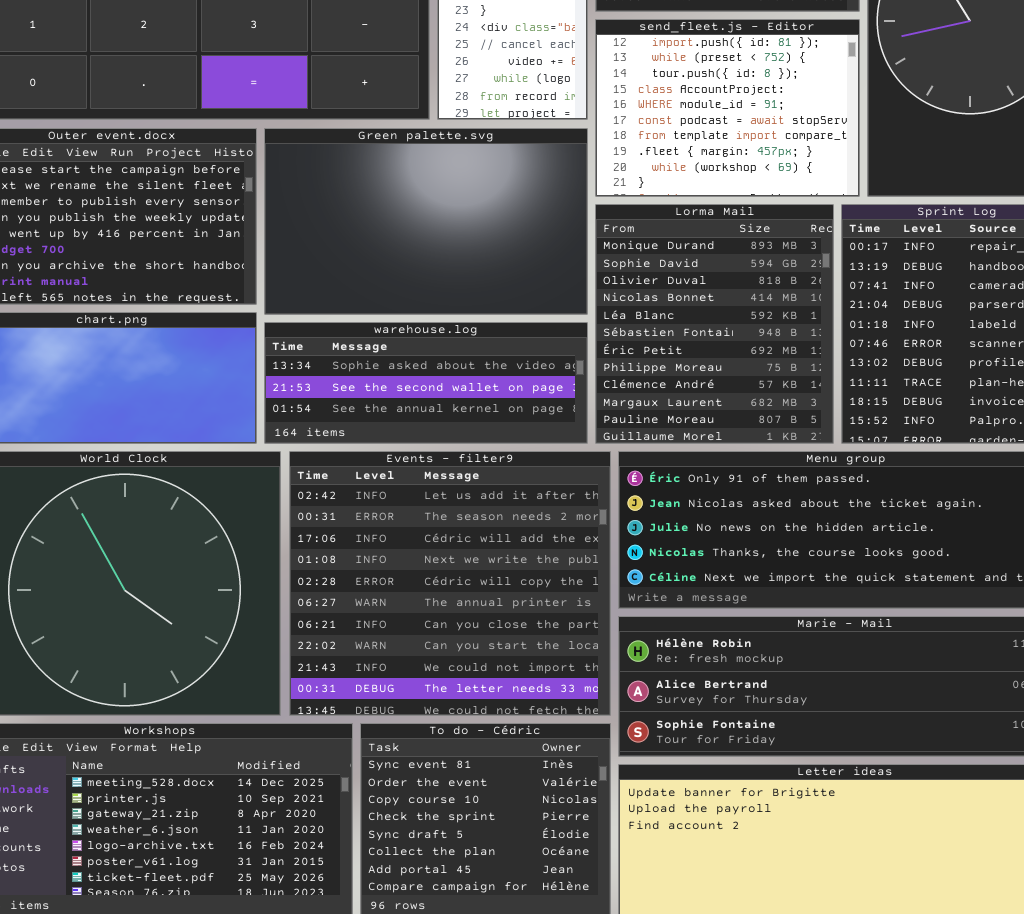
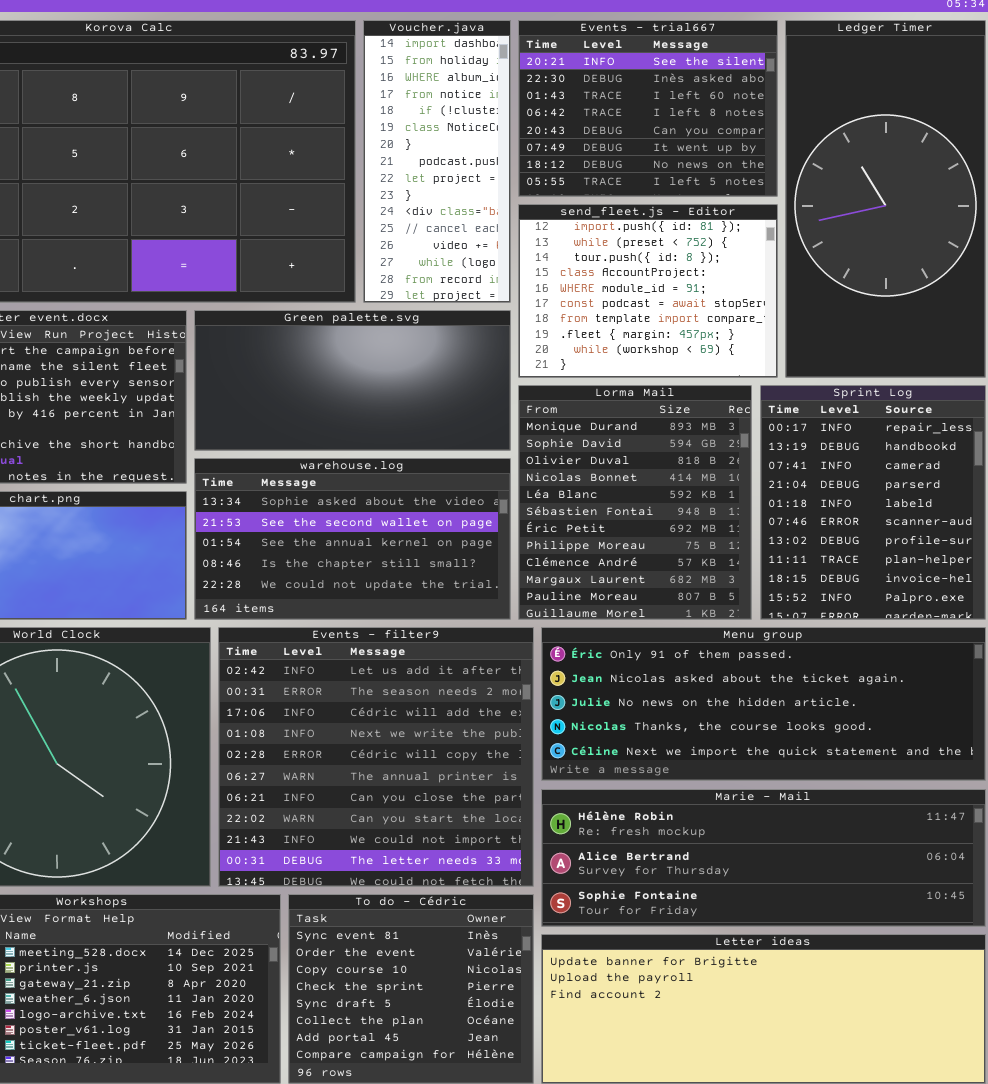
Green palette.svg: [264,128,588,315] -> [194,310,511,451], resized
warehouse.log: [264,322,588,444] -> [194,458,511,620], resized

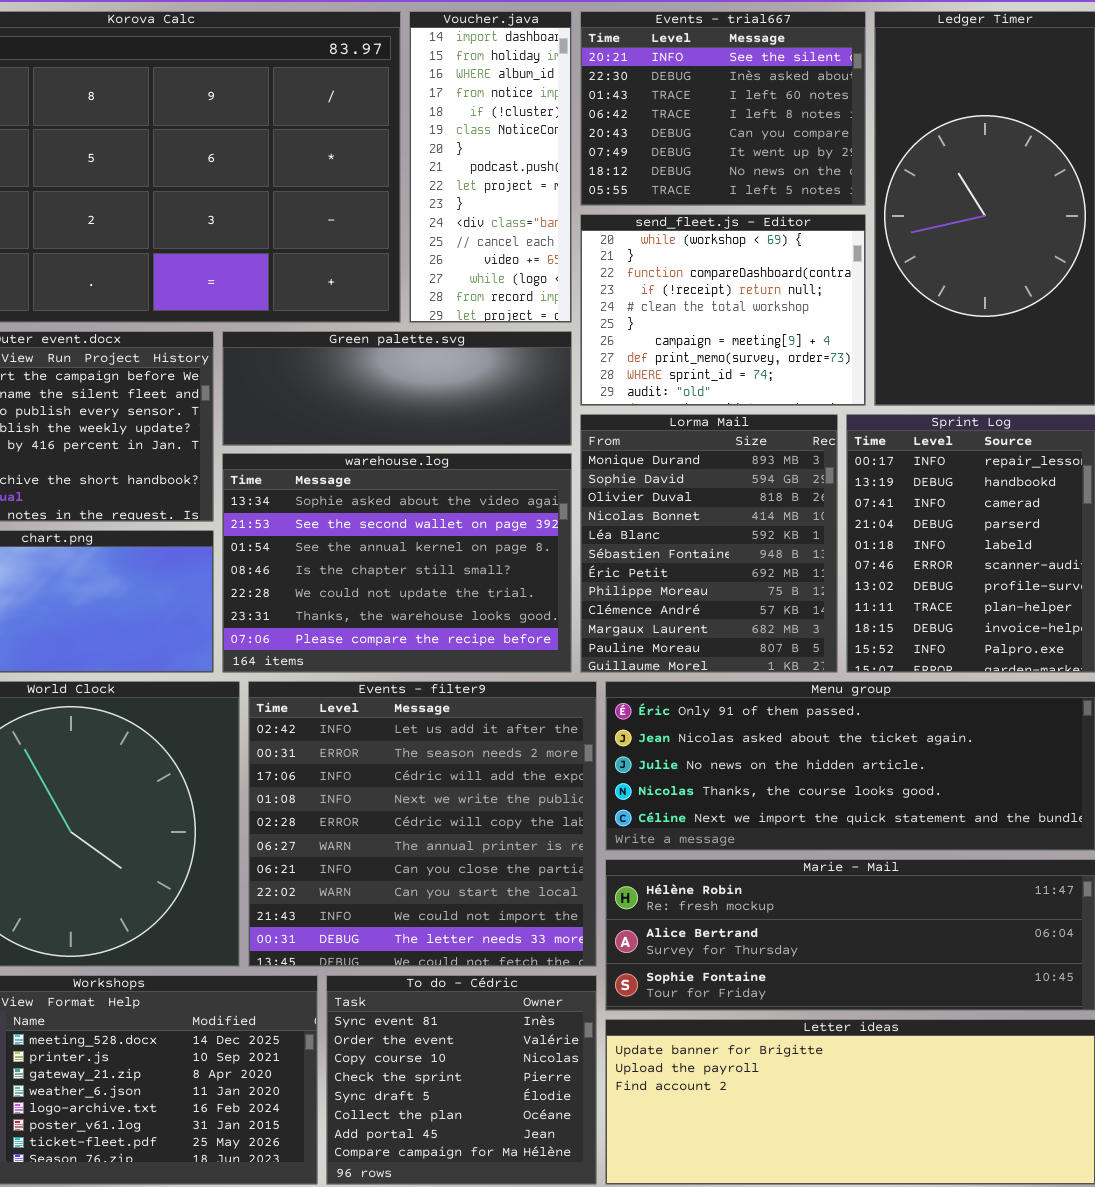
send_fleet.js - Editor: [518,204,778,378] -> [580,214,866,406], scrolled down 8 rows
Green palette.svg: [194,310,511,451] -> [222,331,572,446], resized
warehouse.log: [194,458,511,620] -> [222,453,572,673], resized

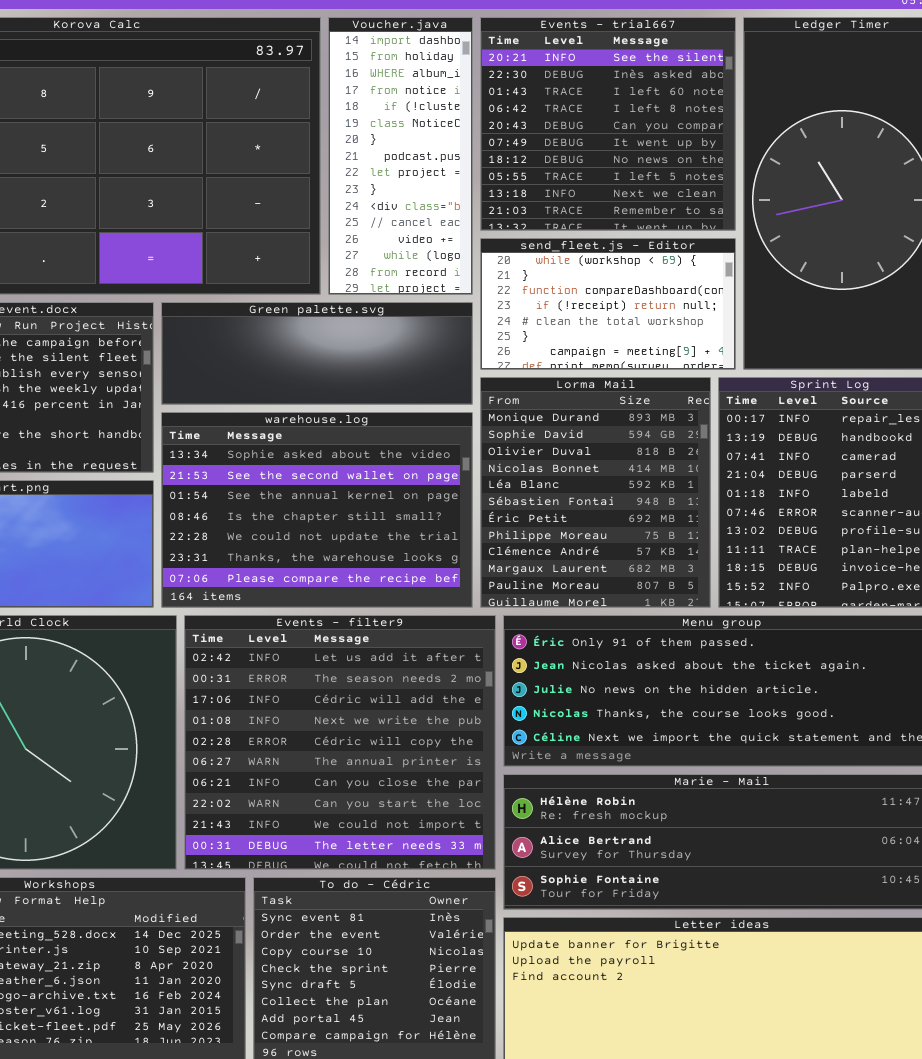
Events - trial667: [580,11,866,206] -> [480,17,736,231], resized
send_fleet.js - Editor: [580,214,866,406] -> [480,238,736,370], resized

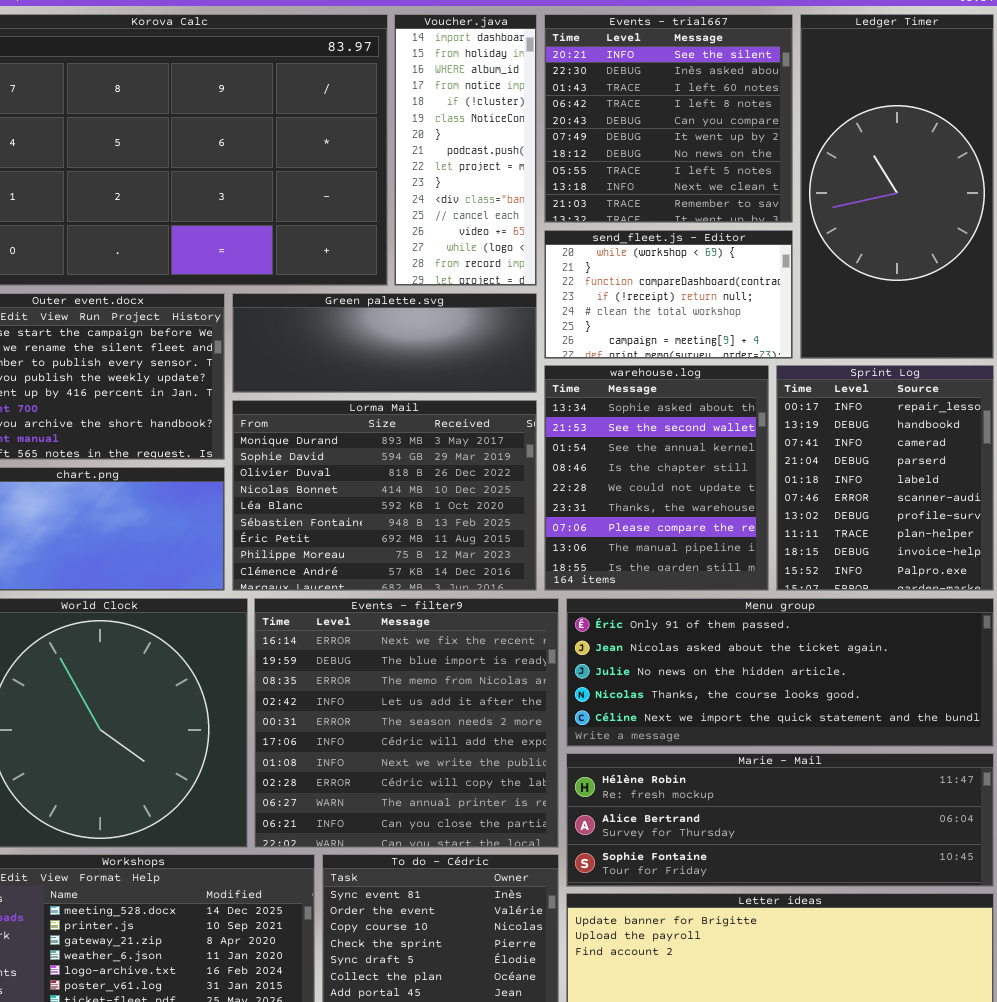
Lorma Mail: [480,377,711,608] -> [232,400,537,591], moved, resized
warehouse.log: [161,412,473,608] -> [544,365,769,591], moved, resized
Events - filter9: [184,615,496,870] -> [254,598,559,848], scrolled up 3 rows

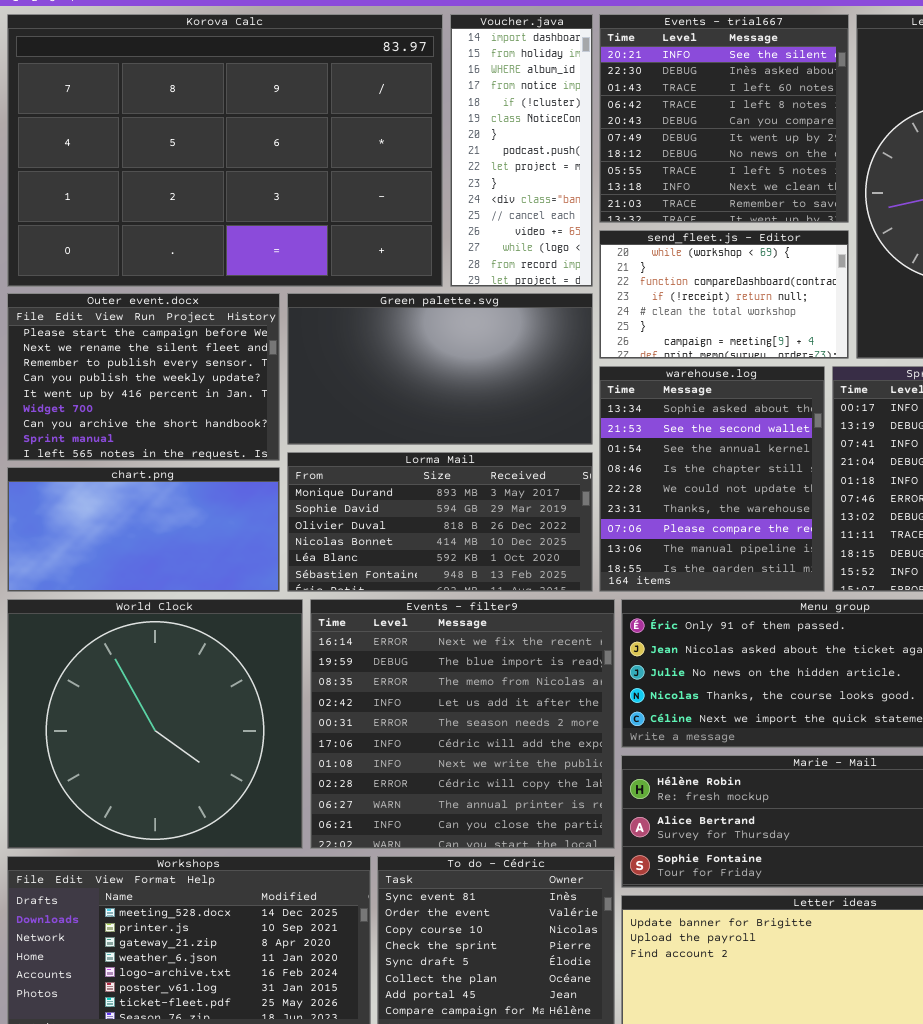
Green palette.svg: [232,293,537,393] -> [287,293,593,445], resized
Lorma Mail: [232,400,537,591] -> [287,452,593,592], resized

